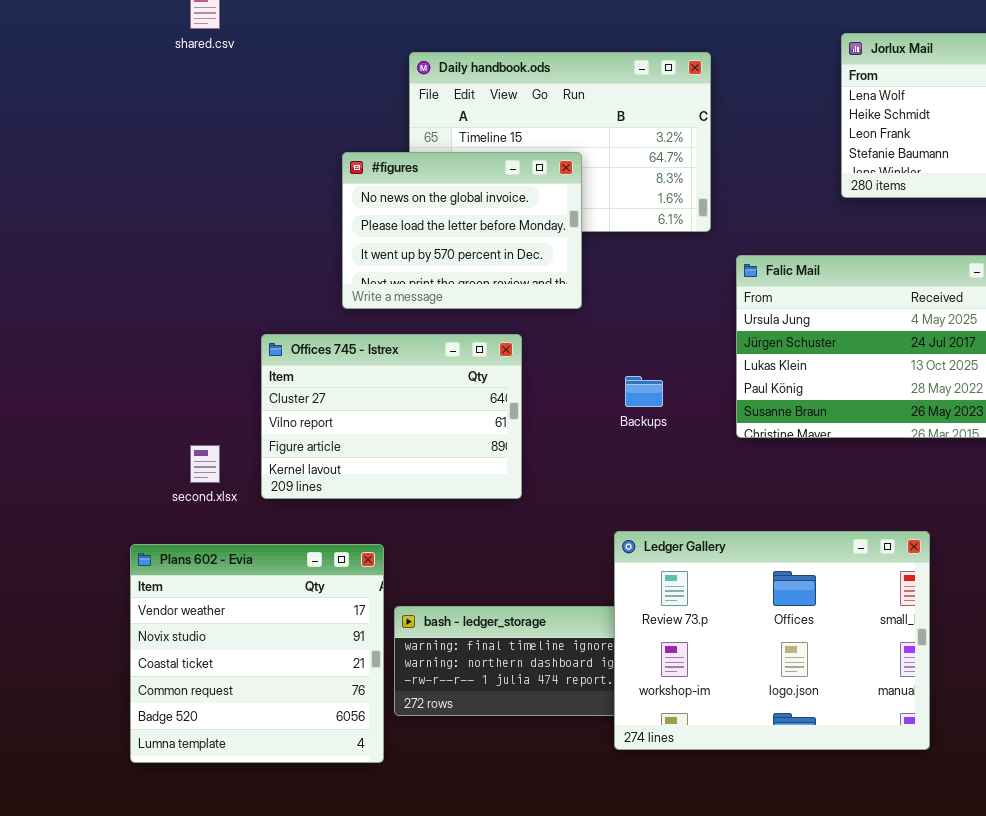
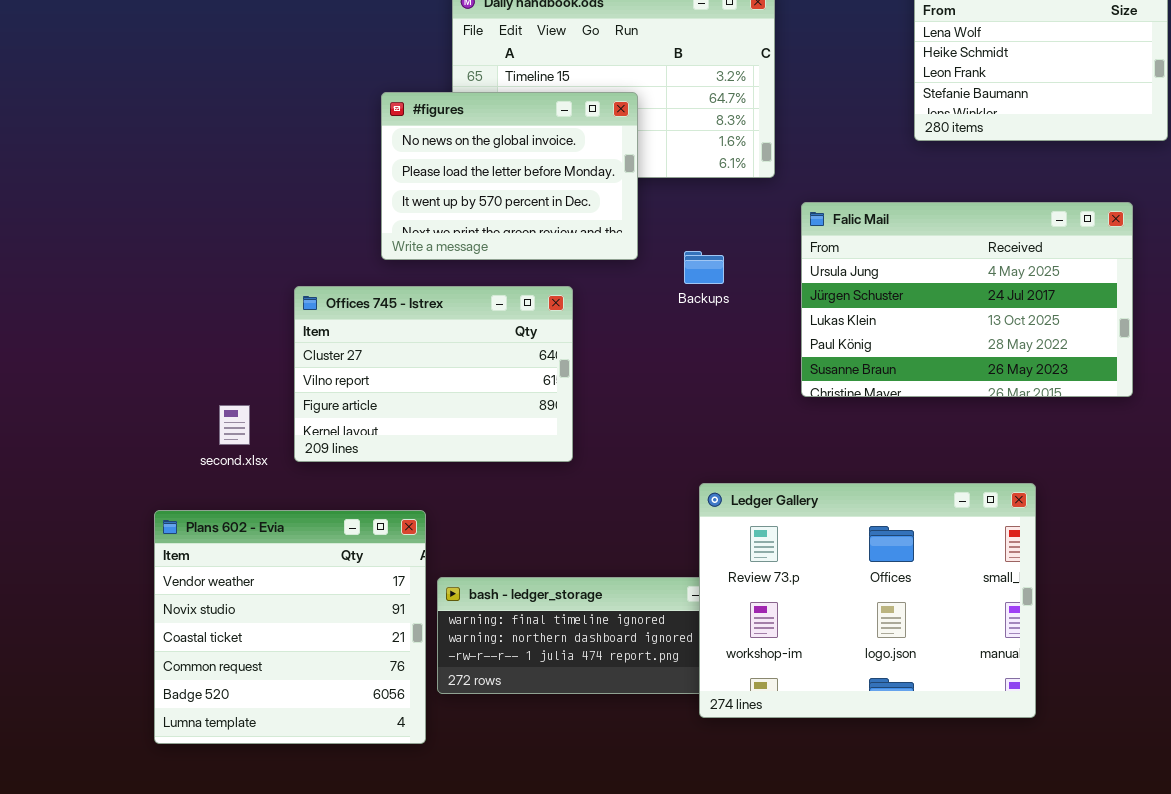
Backups: [625,376,663,407] -> [684,251,724,284], moved
Ledger Gallery: [614,531,930,750] -> [699,483,1036,718], moved

